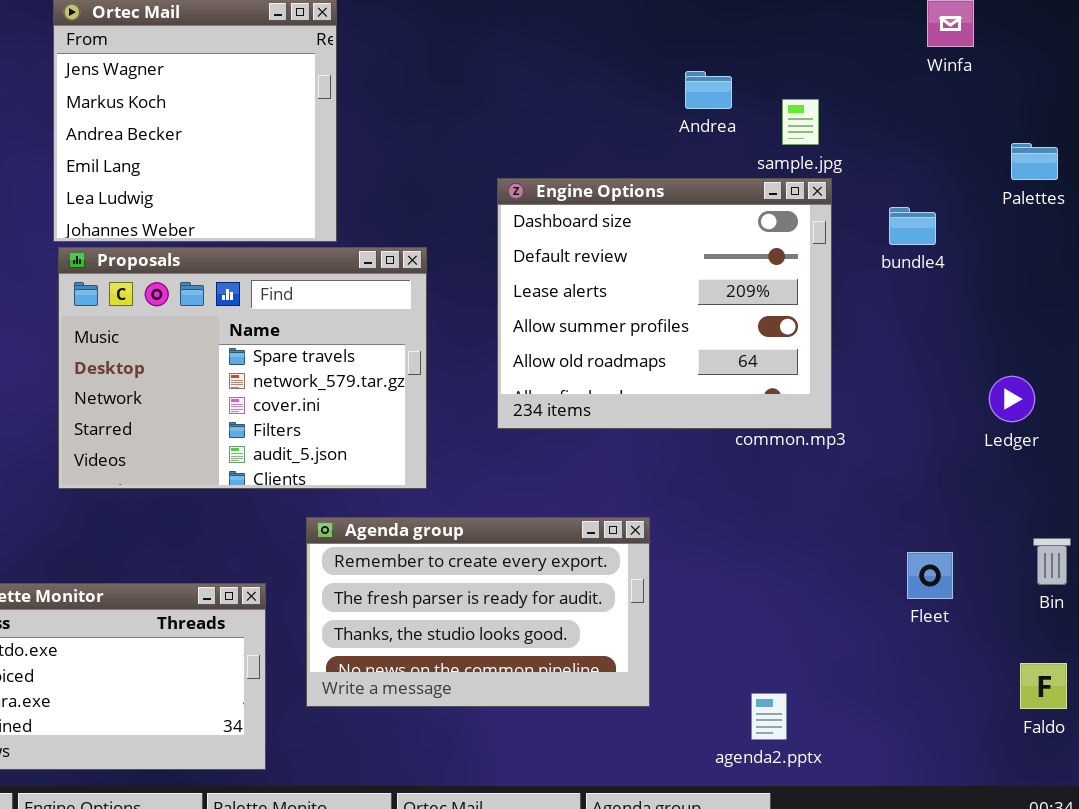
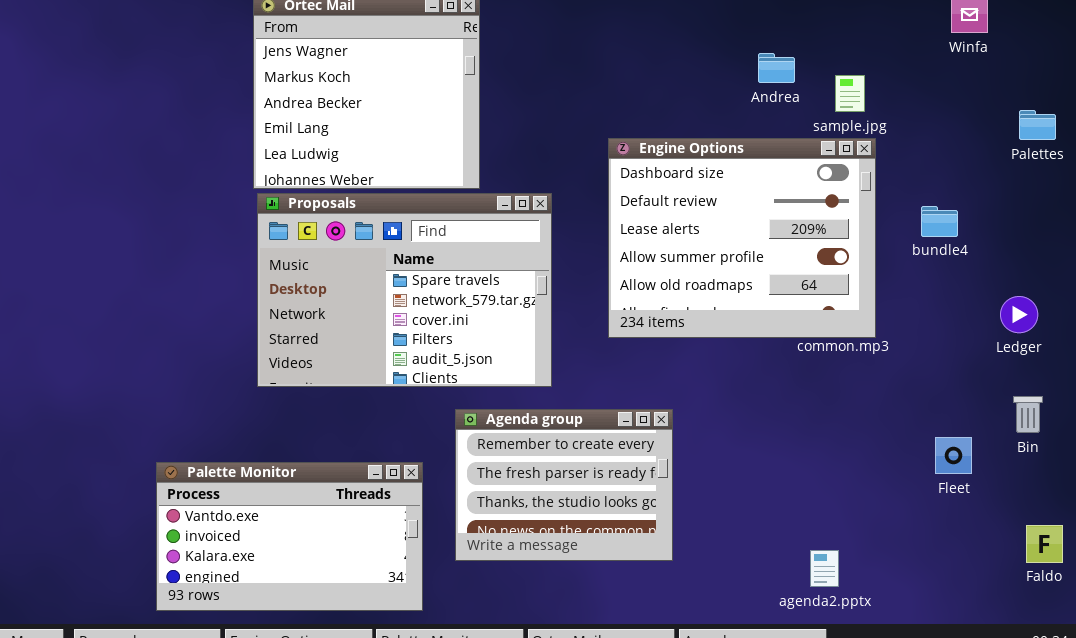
bundle4: [889,207,936,245] -> [921,206,958,237], moved
Agenda group: [306,517,650,707] -> [455,409,673,561], resized
Bin: [1033,538,1071,585] -> [1013,396,1043,433], moved

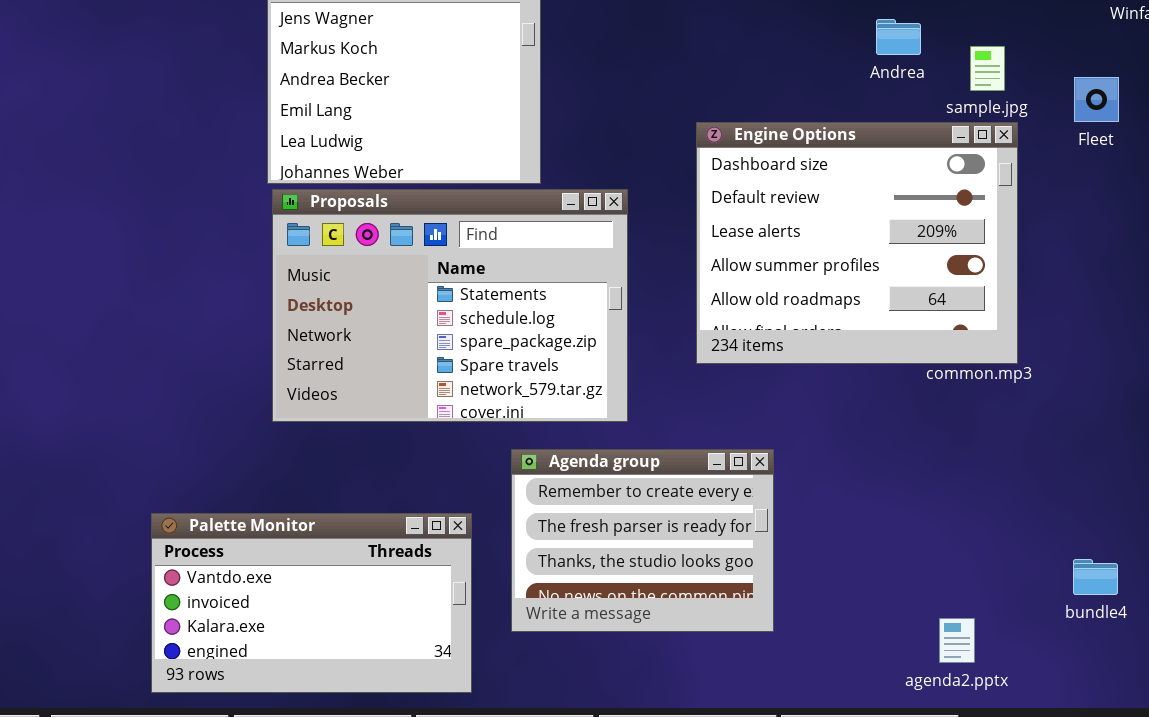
Proposals: [257,193,552,387] -> [272,189,628,422], scrolled up 3 rows
bundle4: [921,206,958,237] -> [1073,559,1118,595], moved
Fleet: [935,437,972,474] -> [1074,77,1119,122], moved

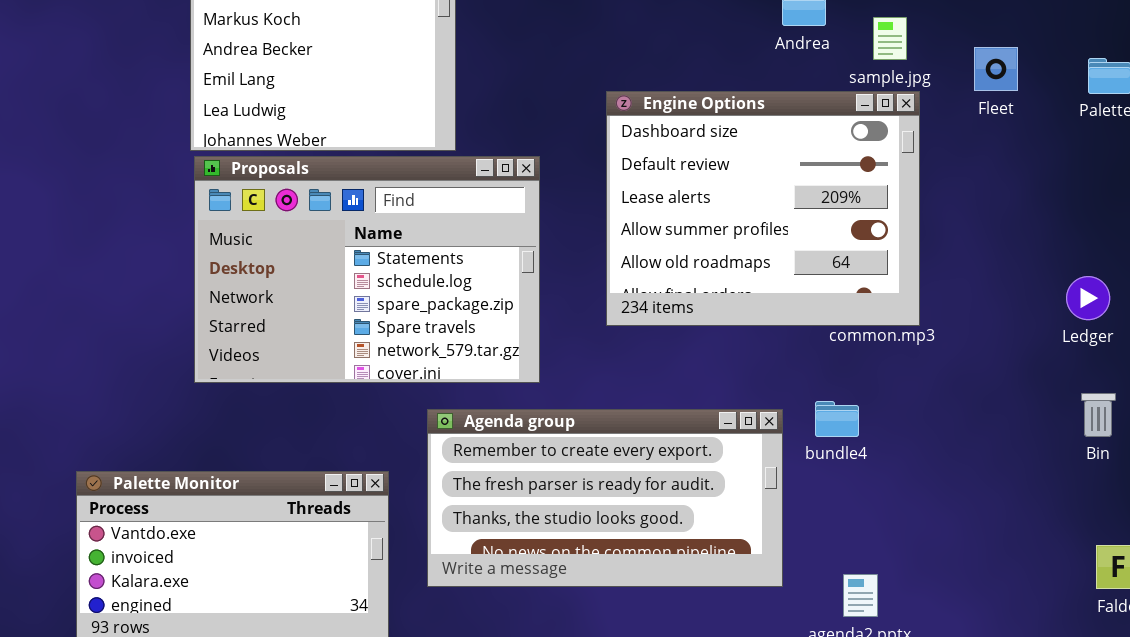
Agenda group: [511,449,774,632] -> [427,409,783,587], resized
bundle4: [1073,559,1118,595] -> [815,401,859,437], moved

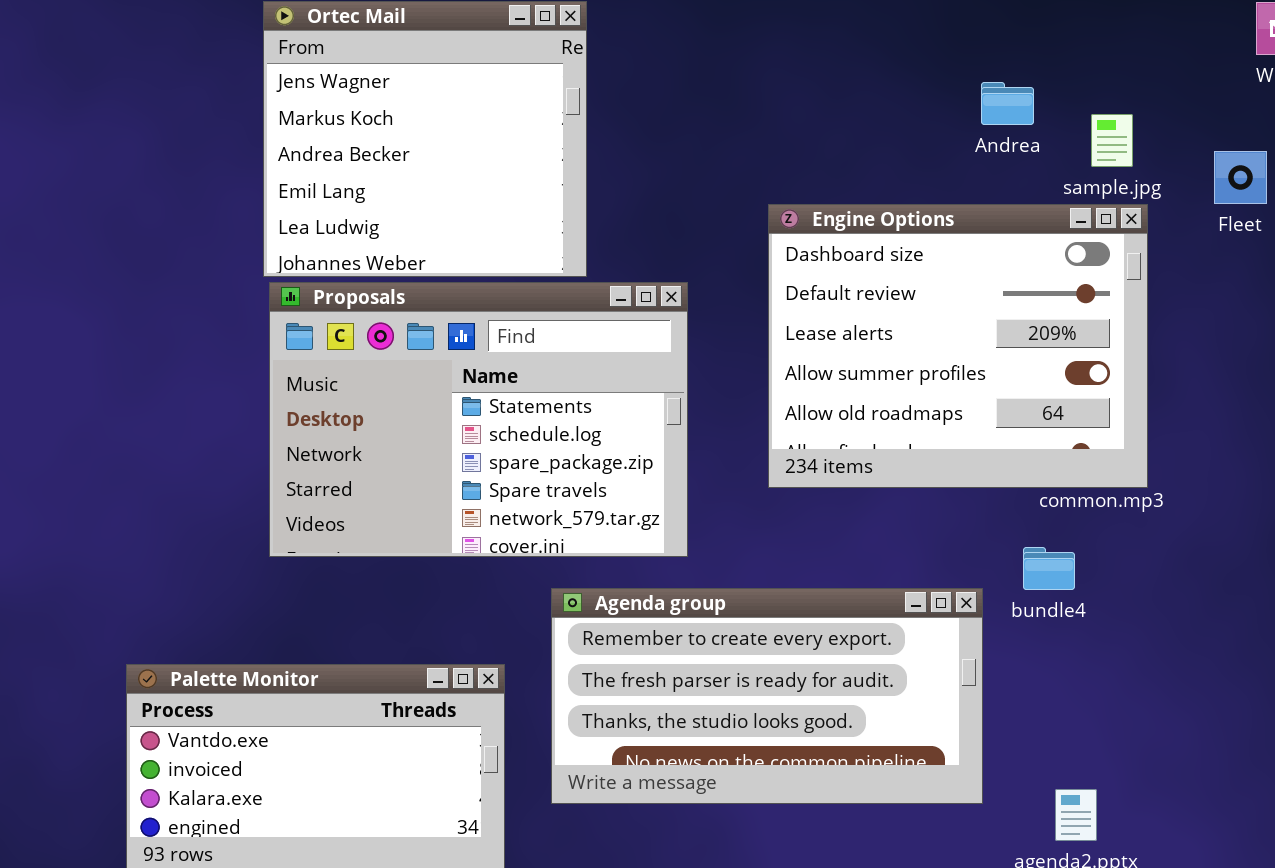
bundle4: [815,401,859,437] -> [1023,547,1075,590], moved

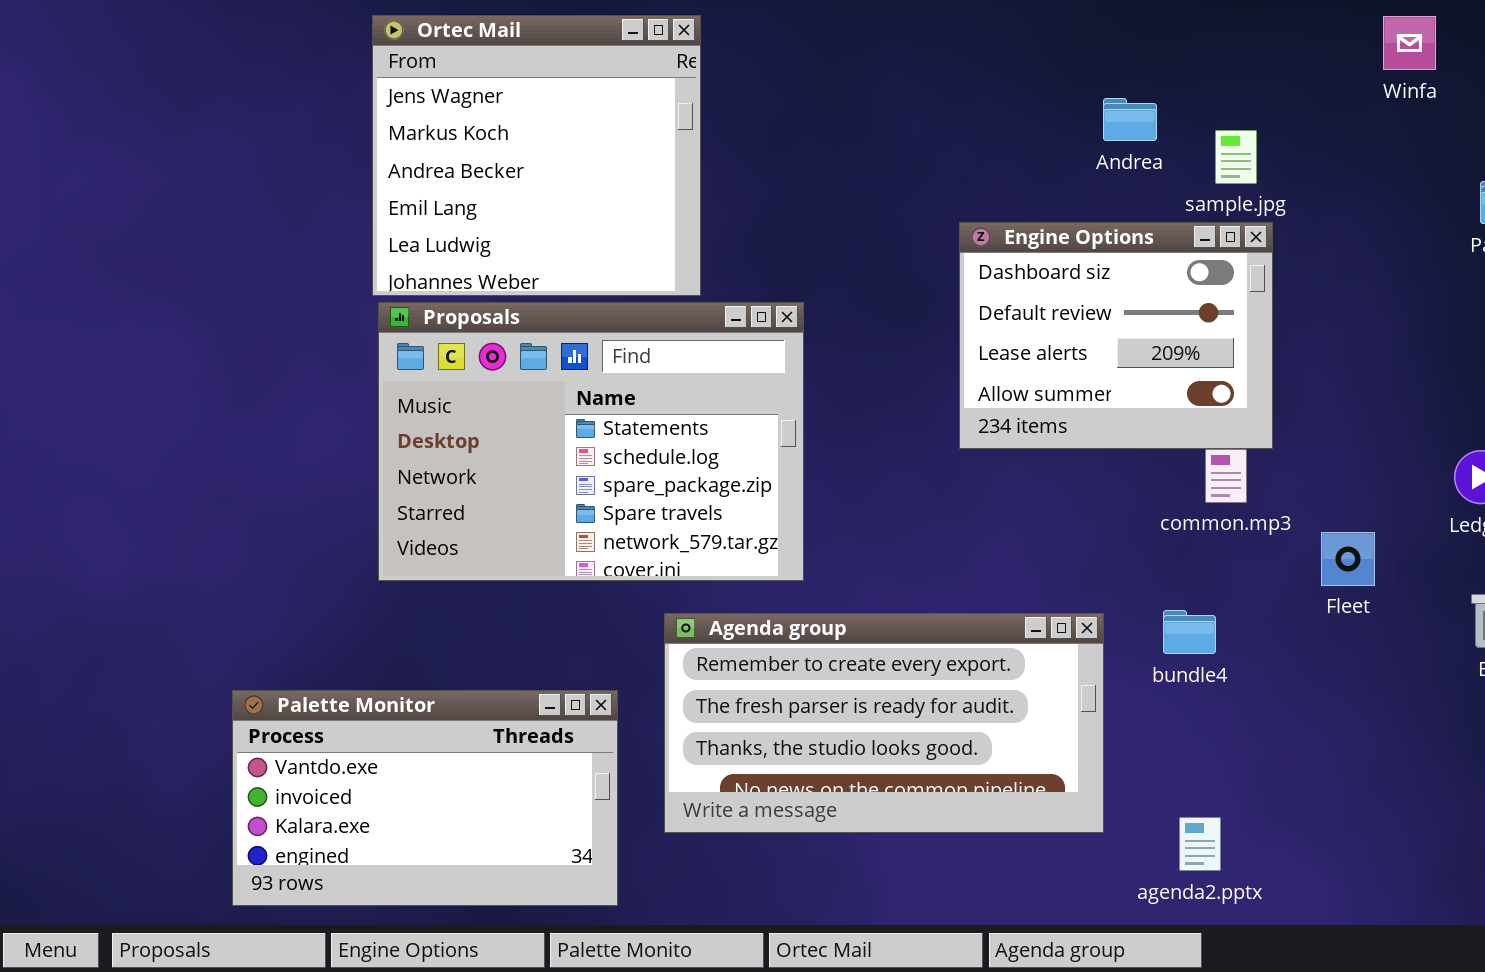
Fleet: [1214,151,1267,204] -> [1321,532,1375,586], moved
Engine Options: [768,204,1148,488] -> [959,222,1273,449], resized
bundle4: [1023,547,1075,590] -> [1163,610,1216,654], moved

